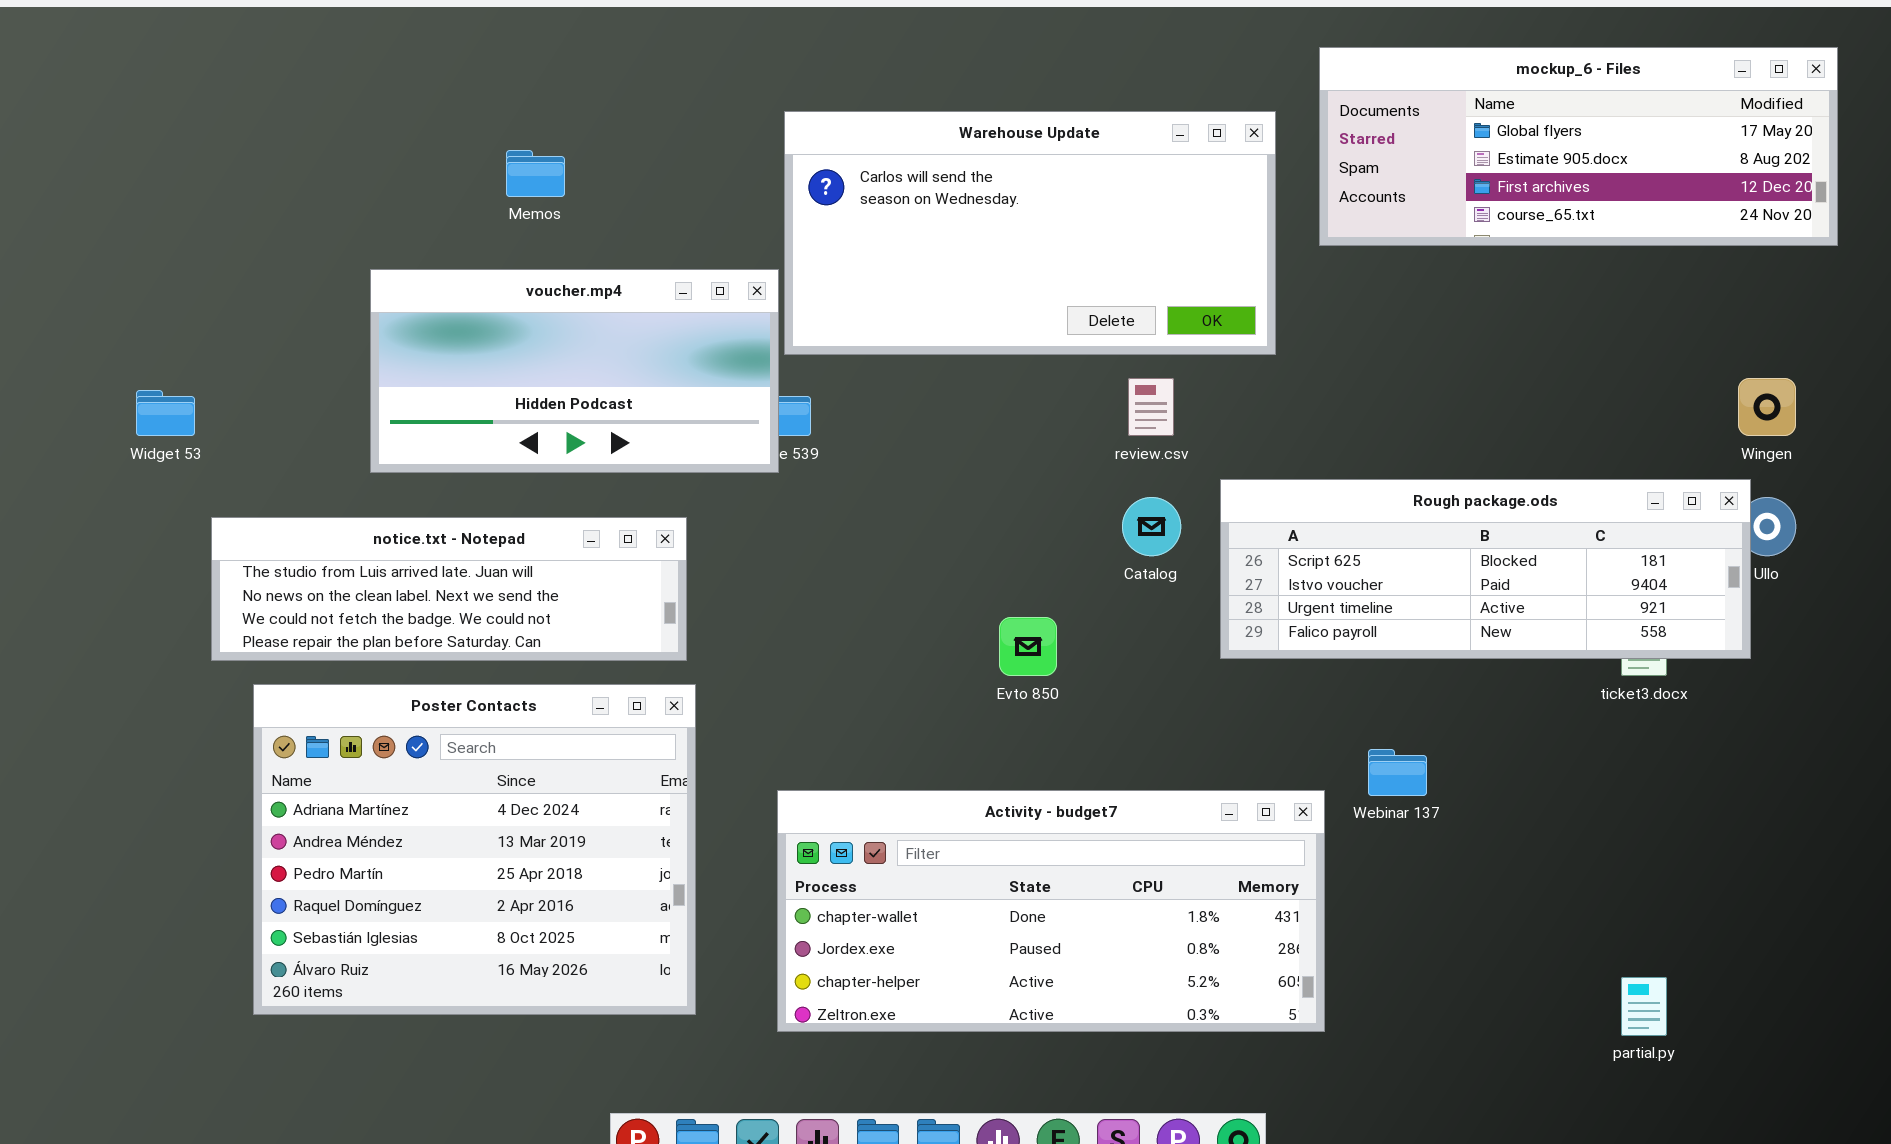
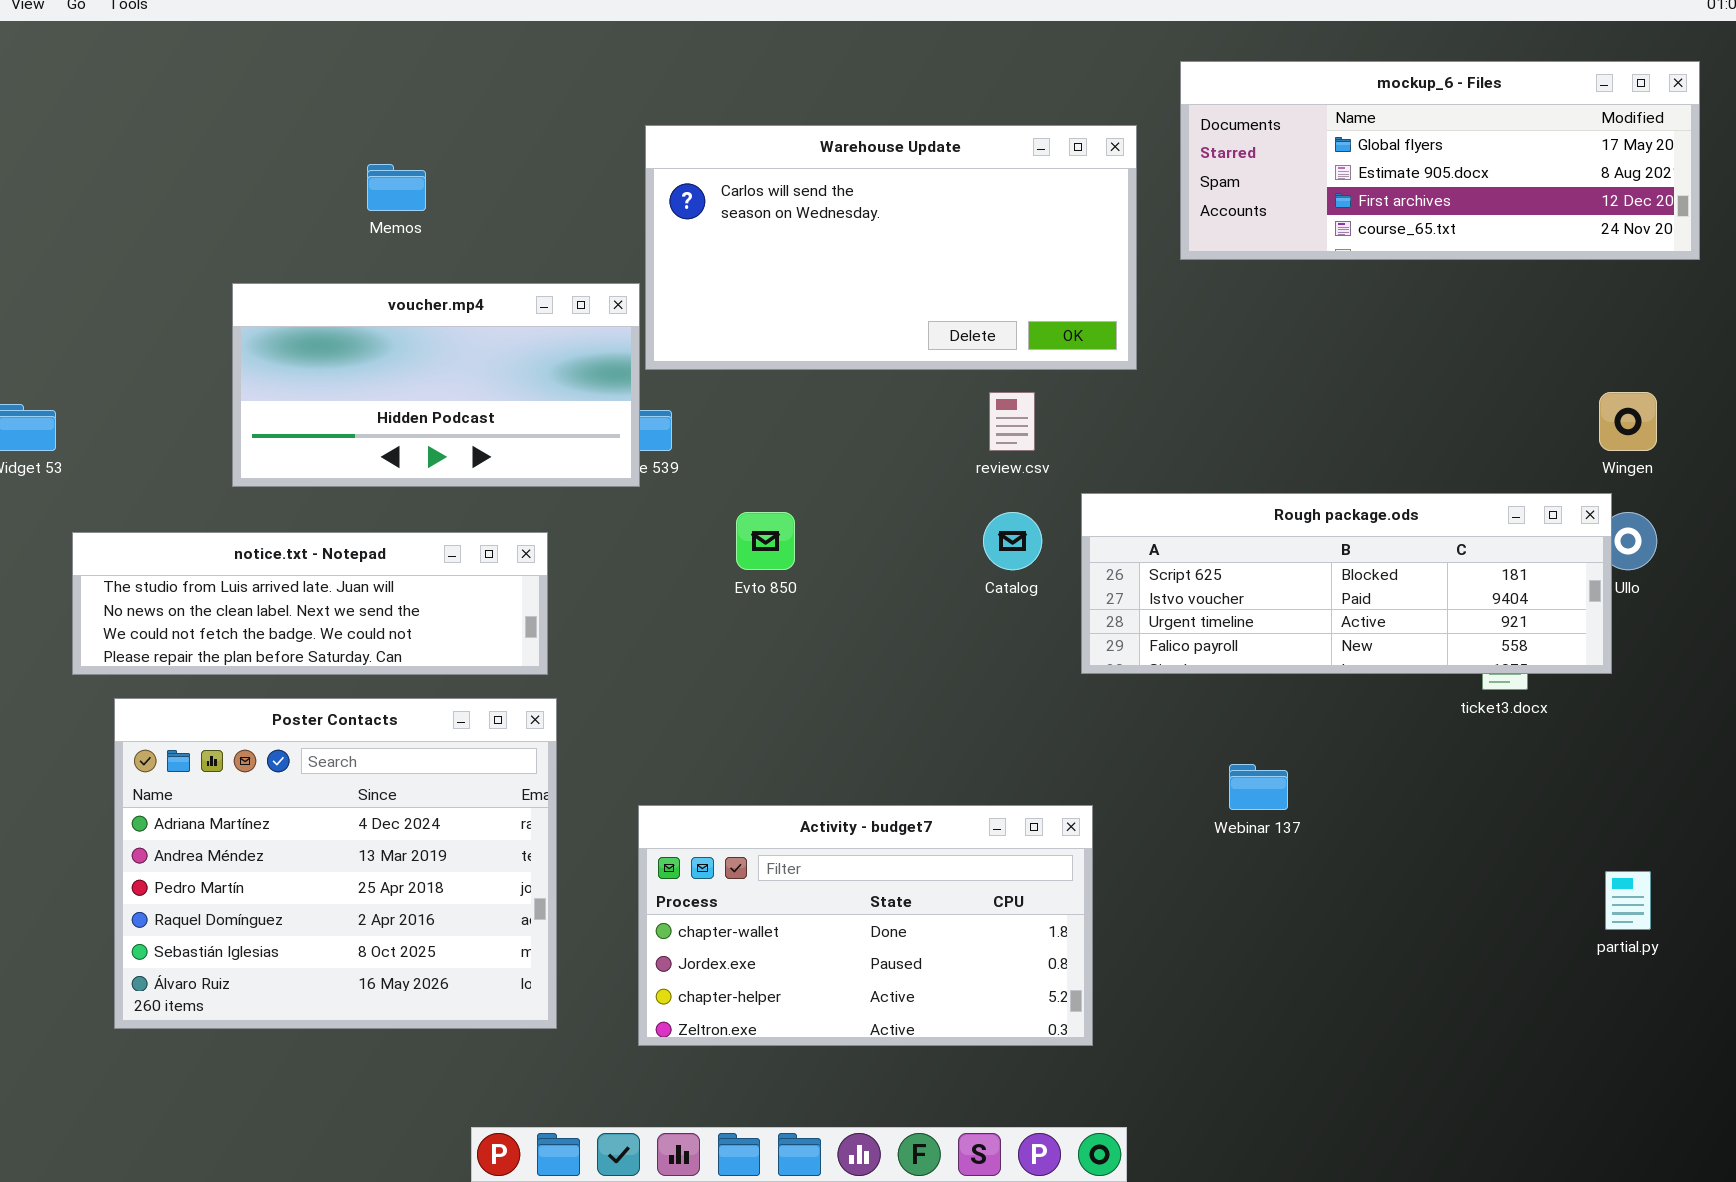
Evto 850: [999,617,1057,676] -> [736,512,795,570], moved
Activity - budget7: [777,790,1325,1032] -> [638,805,1093,1046], resized
partial.py: [1621,977,1667,1036] -> [1605,871,1651,930], moved

